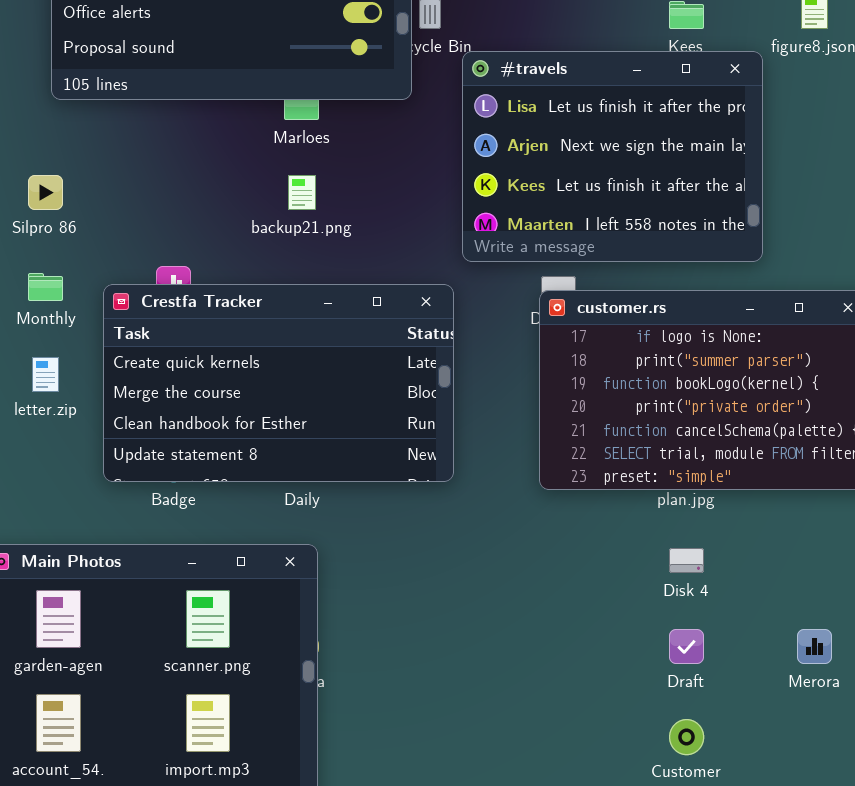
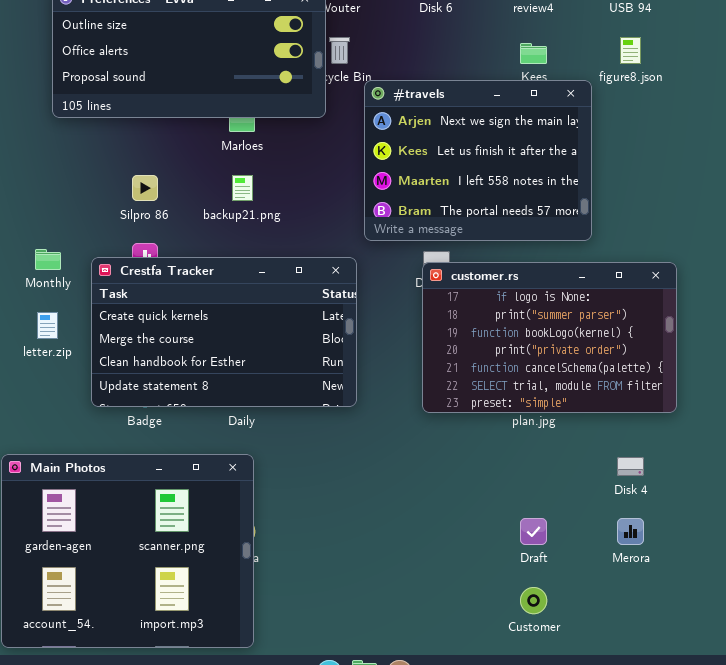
#travels: [462,51,763,262] -> [364,80,592,241], scrolled down 1 row
Silpro 86: [28,175,63,210] -> [132,175,158,201], moved
Disk 4: [669,548,704,573] -> [617,457,644,476], moved

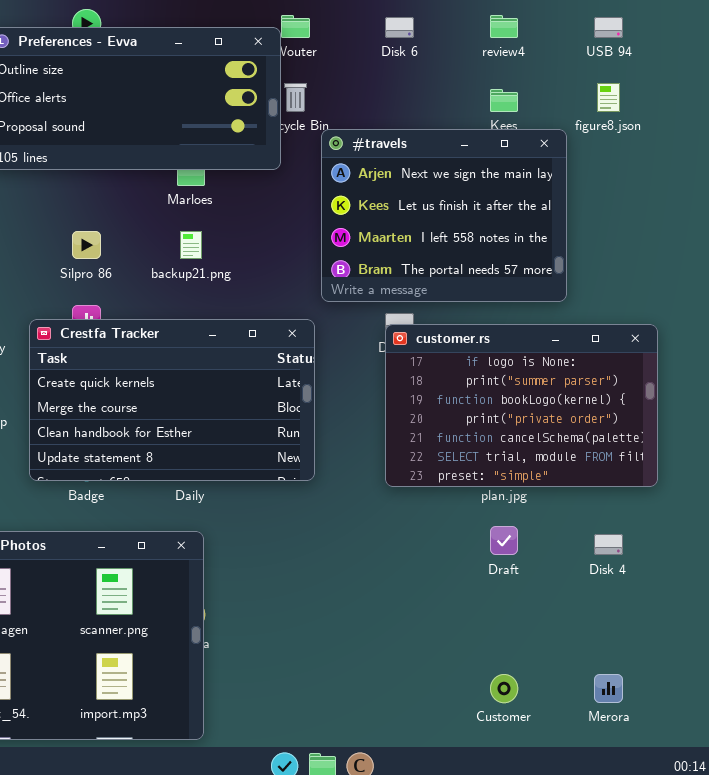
Draft: [520,518,547,545] -> [490,526,518,555], moved
Merora: [617,518,644,545] -> [594,674,623,703], moved

